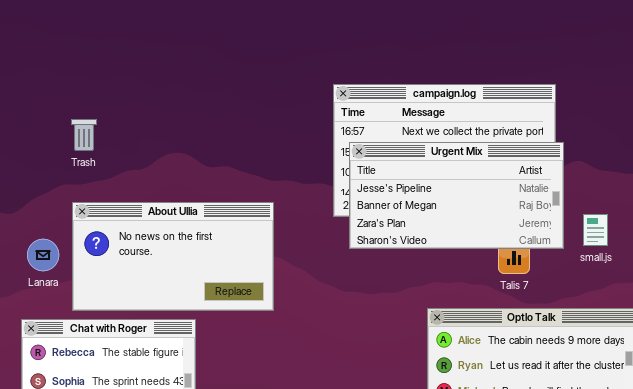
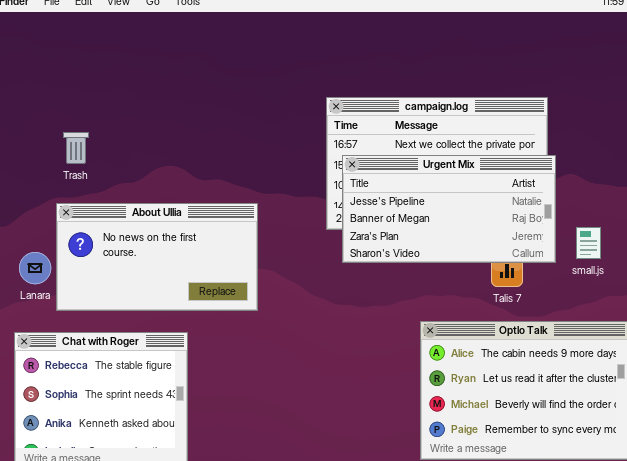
About Ullia: [72,202,274,311] -> [56,203,258,311], moved

